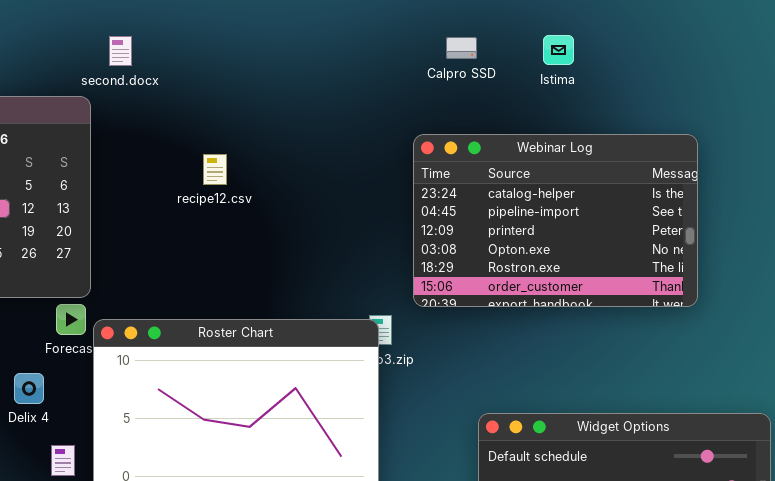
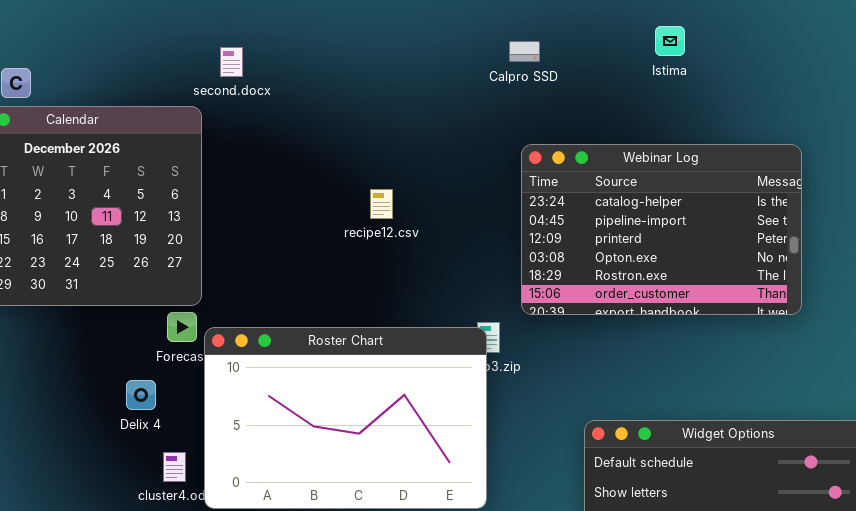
Istima: [543,35,574,65] -> [655,26,685,56], moved
Calpro SSD: [446,37,477,59] -> [509,41,540,62], moved
recipe12.csv: [203,154,227,185] -> [370,189,393,219], moved

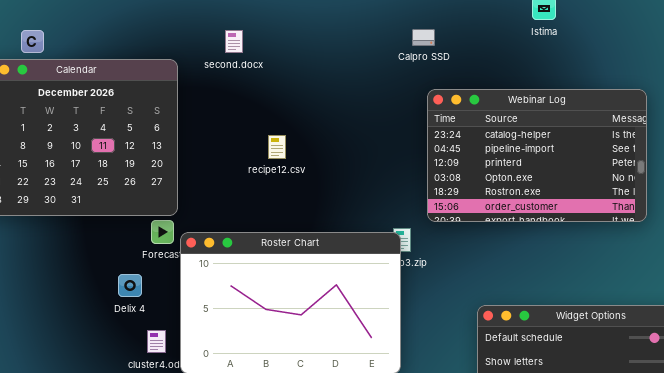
Calpro SSD: [509,41,540,62] -> [412,29,435,46], moved
second.docx: [220,47,243,77] -> [225,30,243,53], moved
recipe12.csv: [370,189,393,219] -> [268,135,286,159], moved

